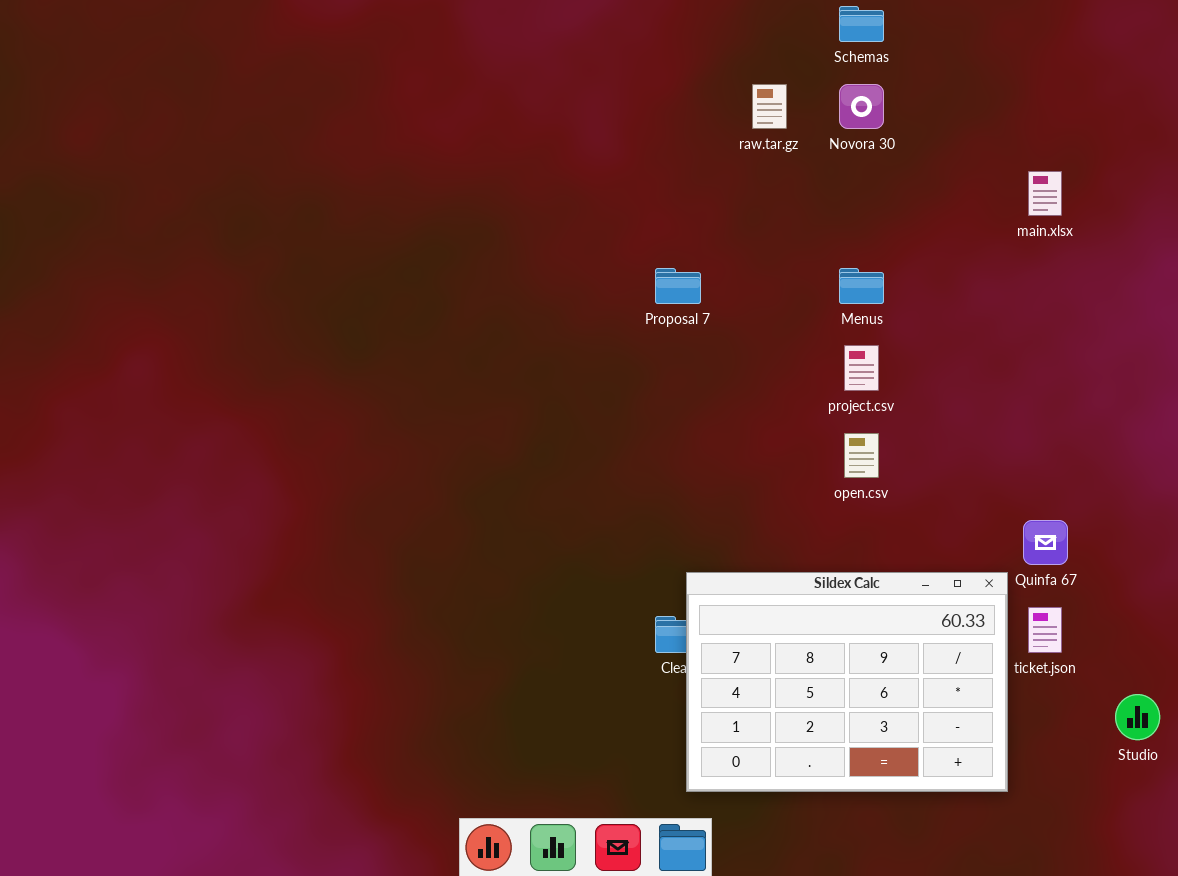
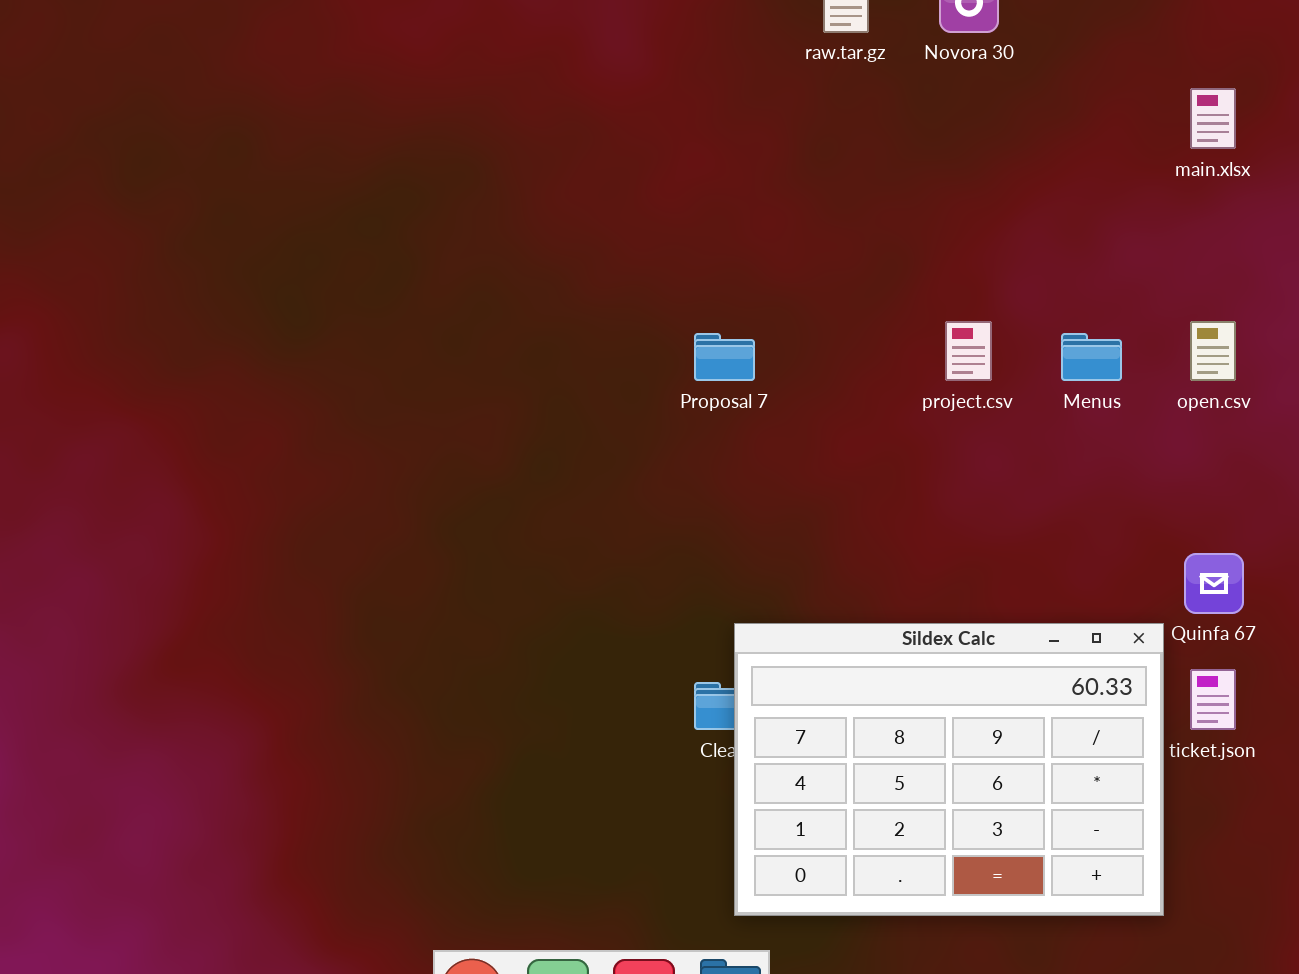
Proposal 7: [655,268,701,304] -> [694,333,755,381], moved
Menus: [839,268,884,304] -> [1061,333,1122,381], moved
open.csv: [844,433,879,478] -> [1190,321,1236,381], moved

